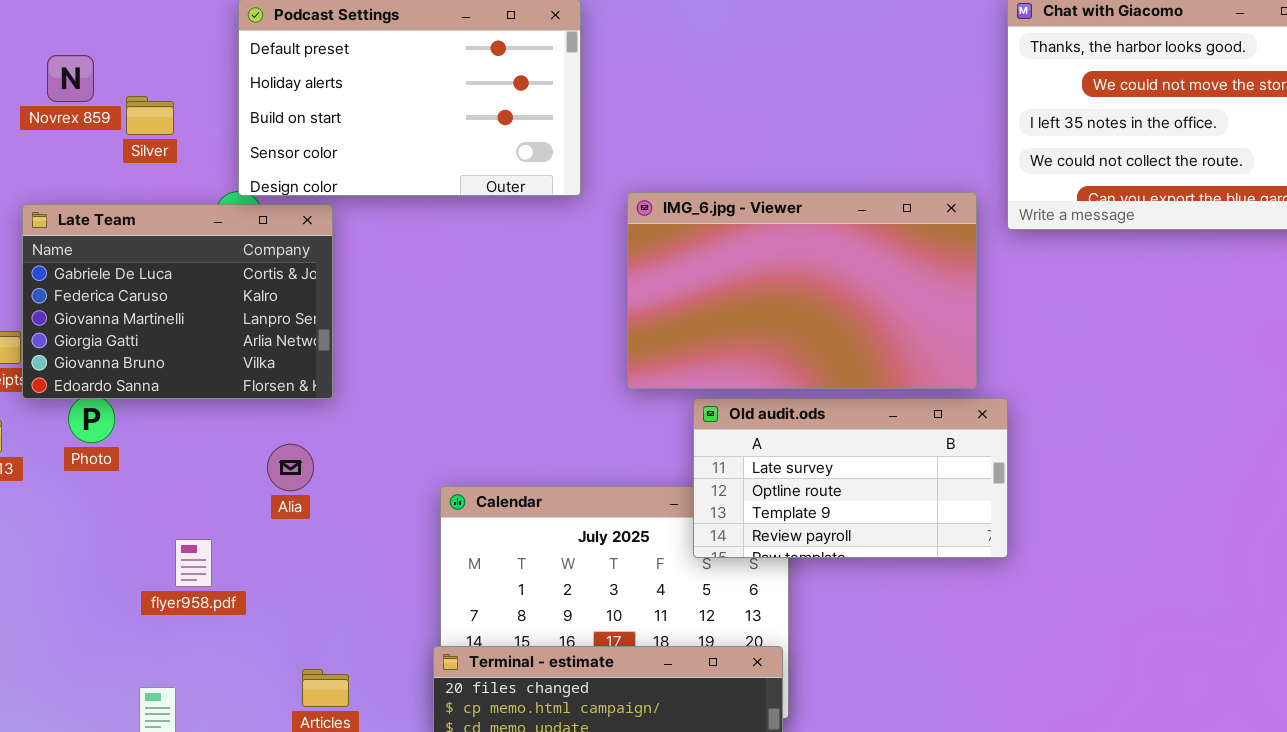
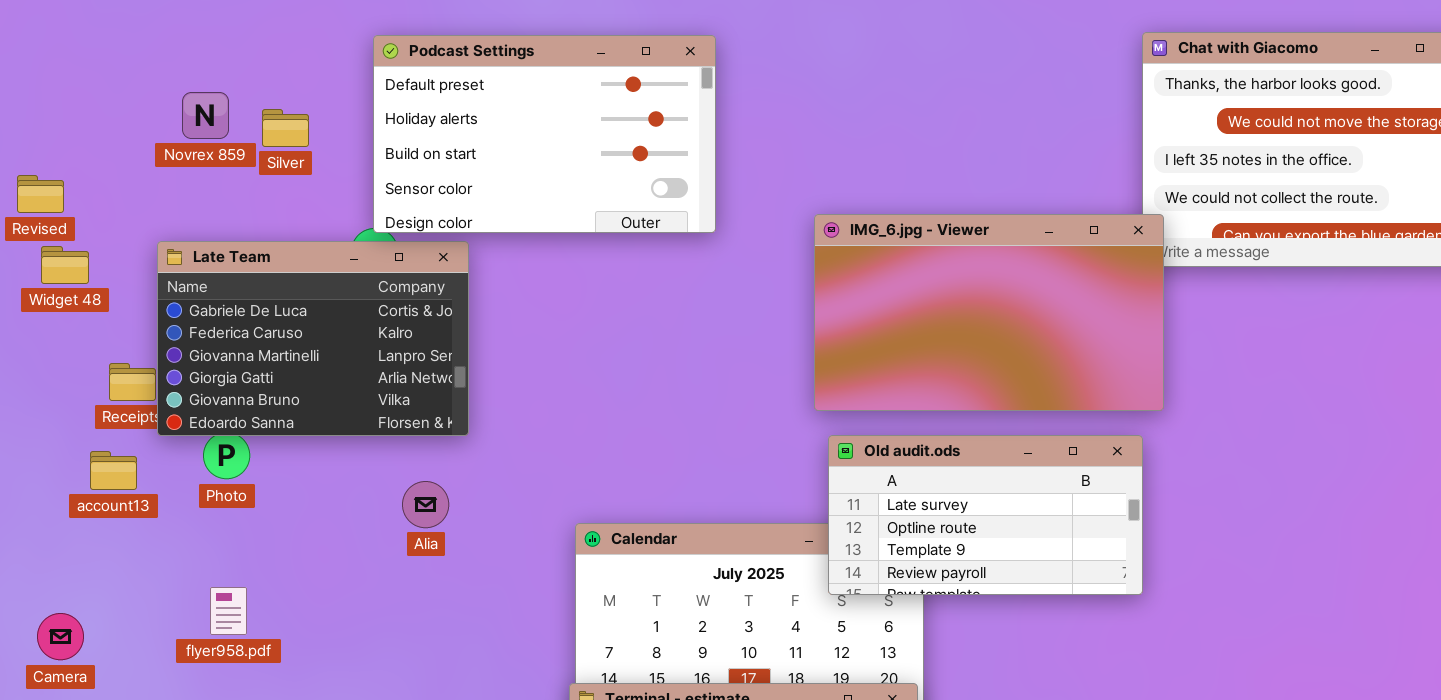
Silver: [126,96,174,135] -> [262,109,309,147], moved
IMG_6.jpg - Viewer: [627,192,977,389] -> [814,214,1164,411], moved
flyer958.pdf: [175,539,212,587] -> [210,587,247,635], moved

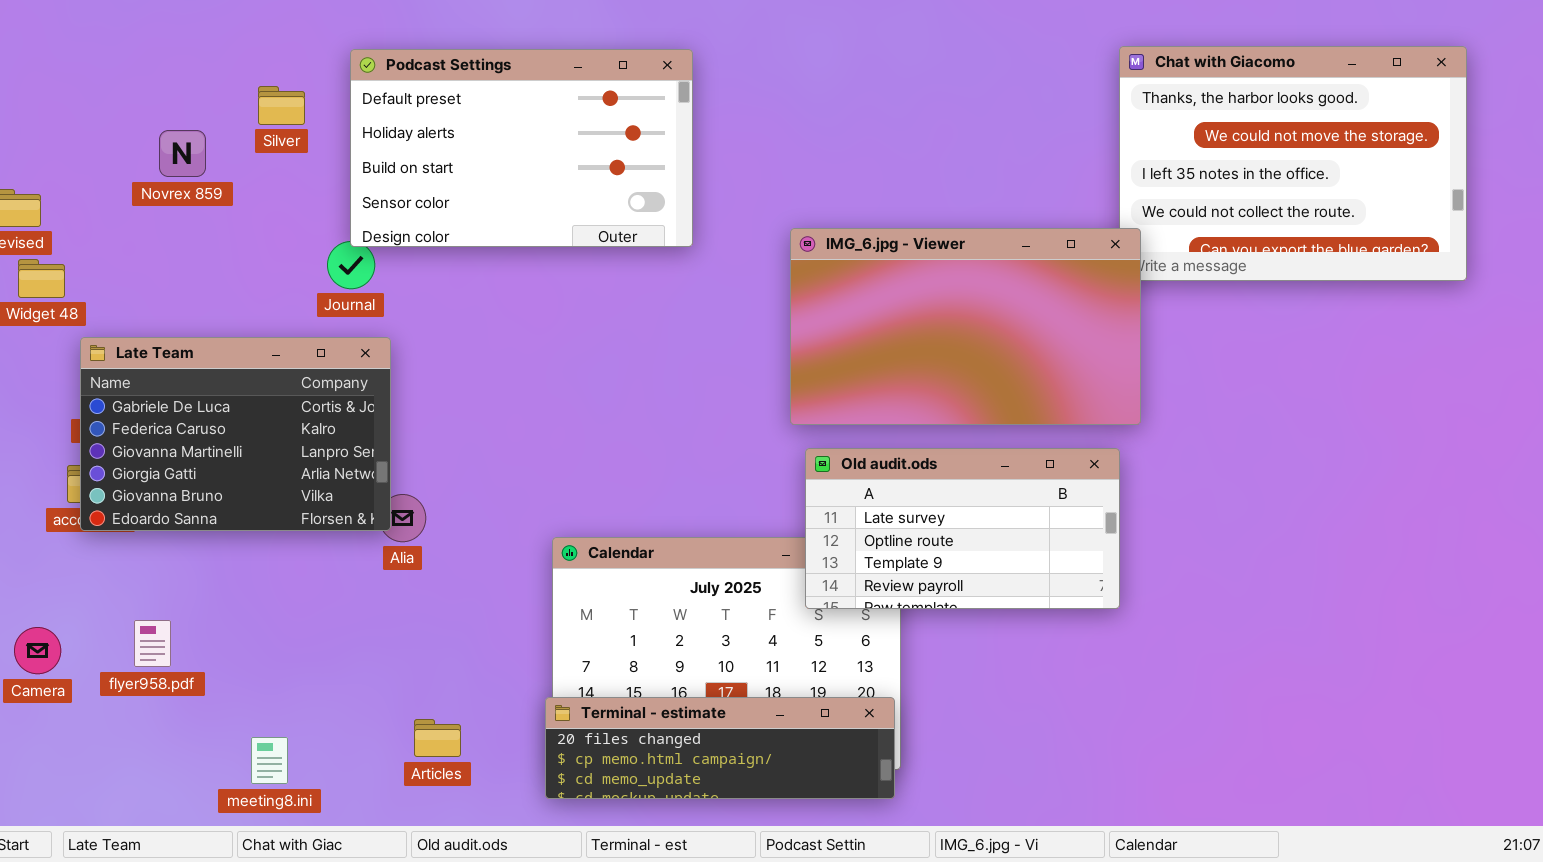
Novrex 859: [182,92,229,139] -> [159,130,206,177], moved
Silver: [262,109,309,147] -> [258,86,305,125], moved
Late Team: [157,241,469,436] -> [80,337,391,531], moved
flyer958.pdf: [210,587,247,635] -> [134,620,171,667], moved

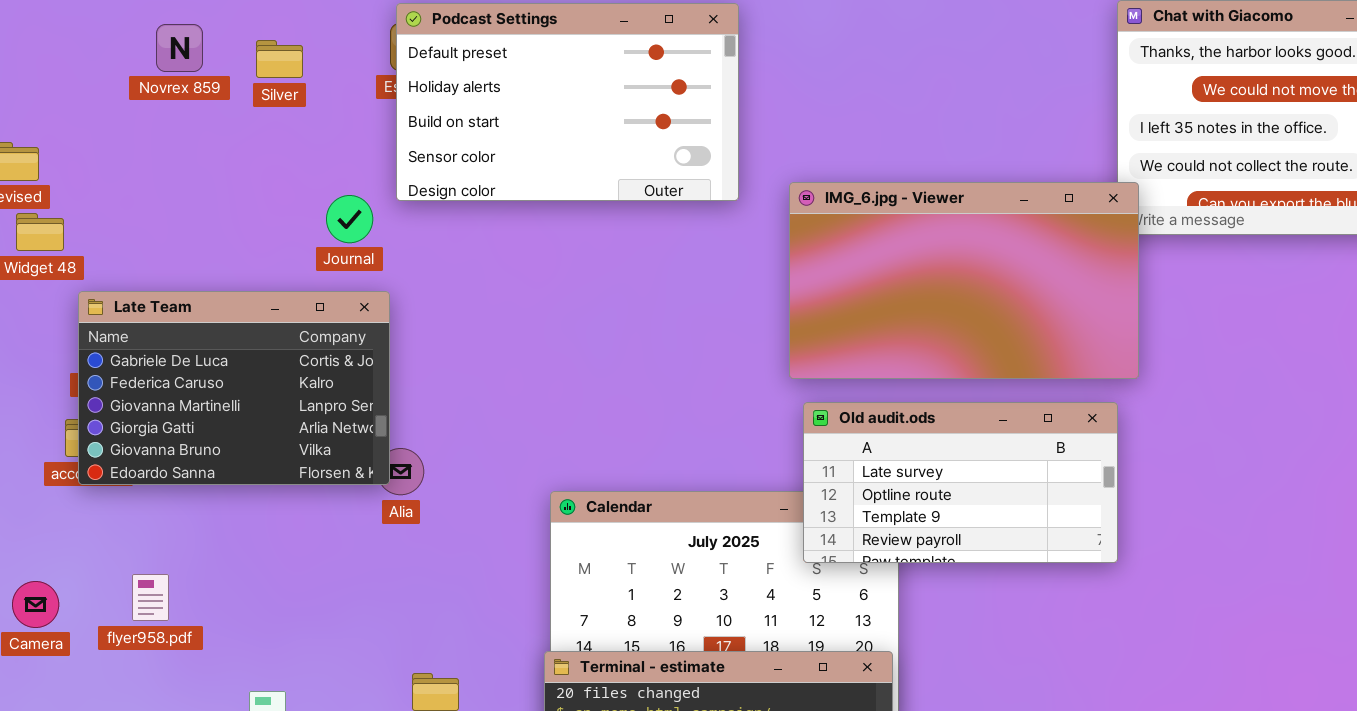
Podcast Settings: [350,49,693,247] -> [396,3,739,201], moved
Novrex 859: [159,130,206,177] -> [156,24,203,72], moved

